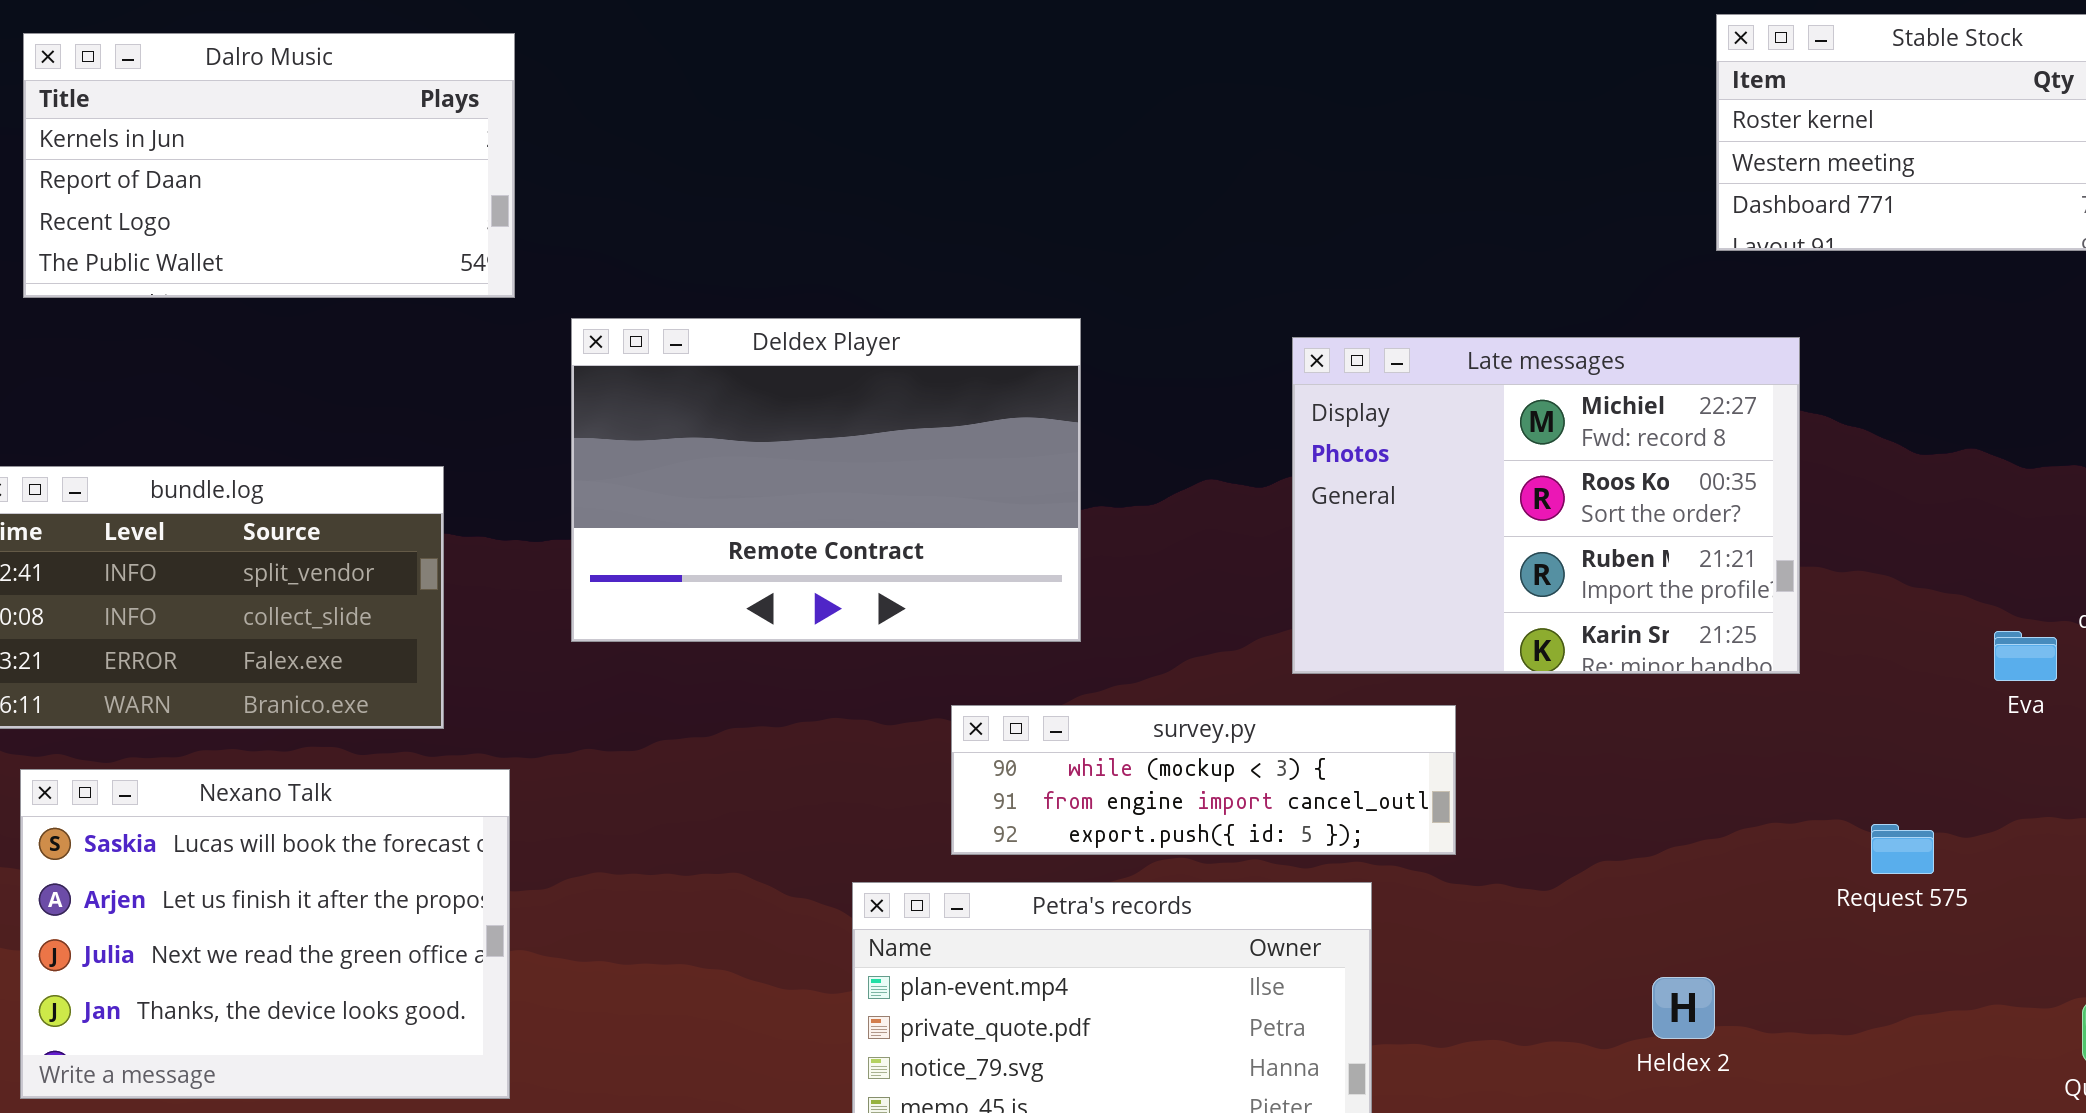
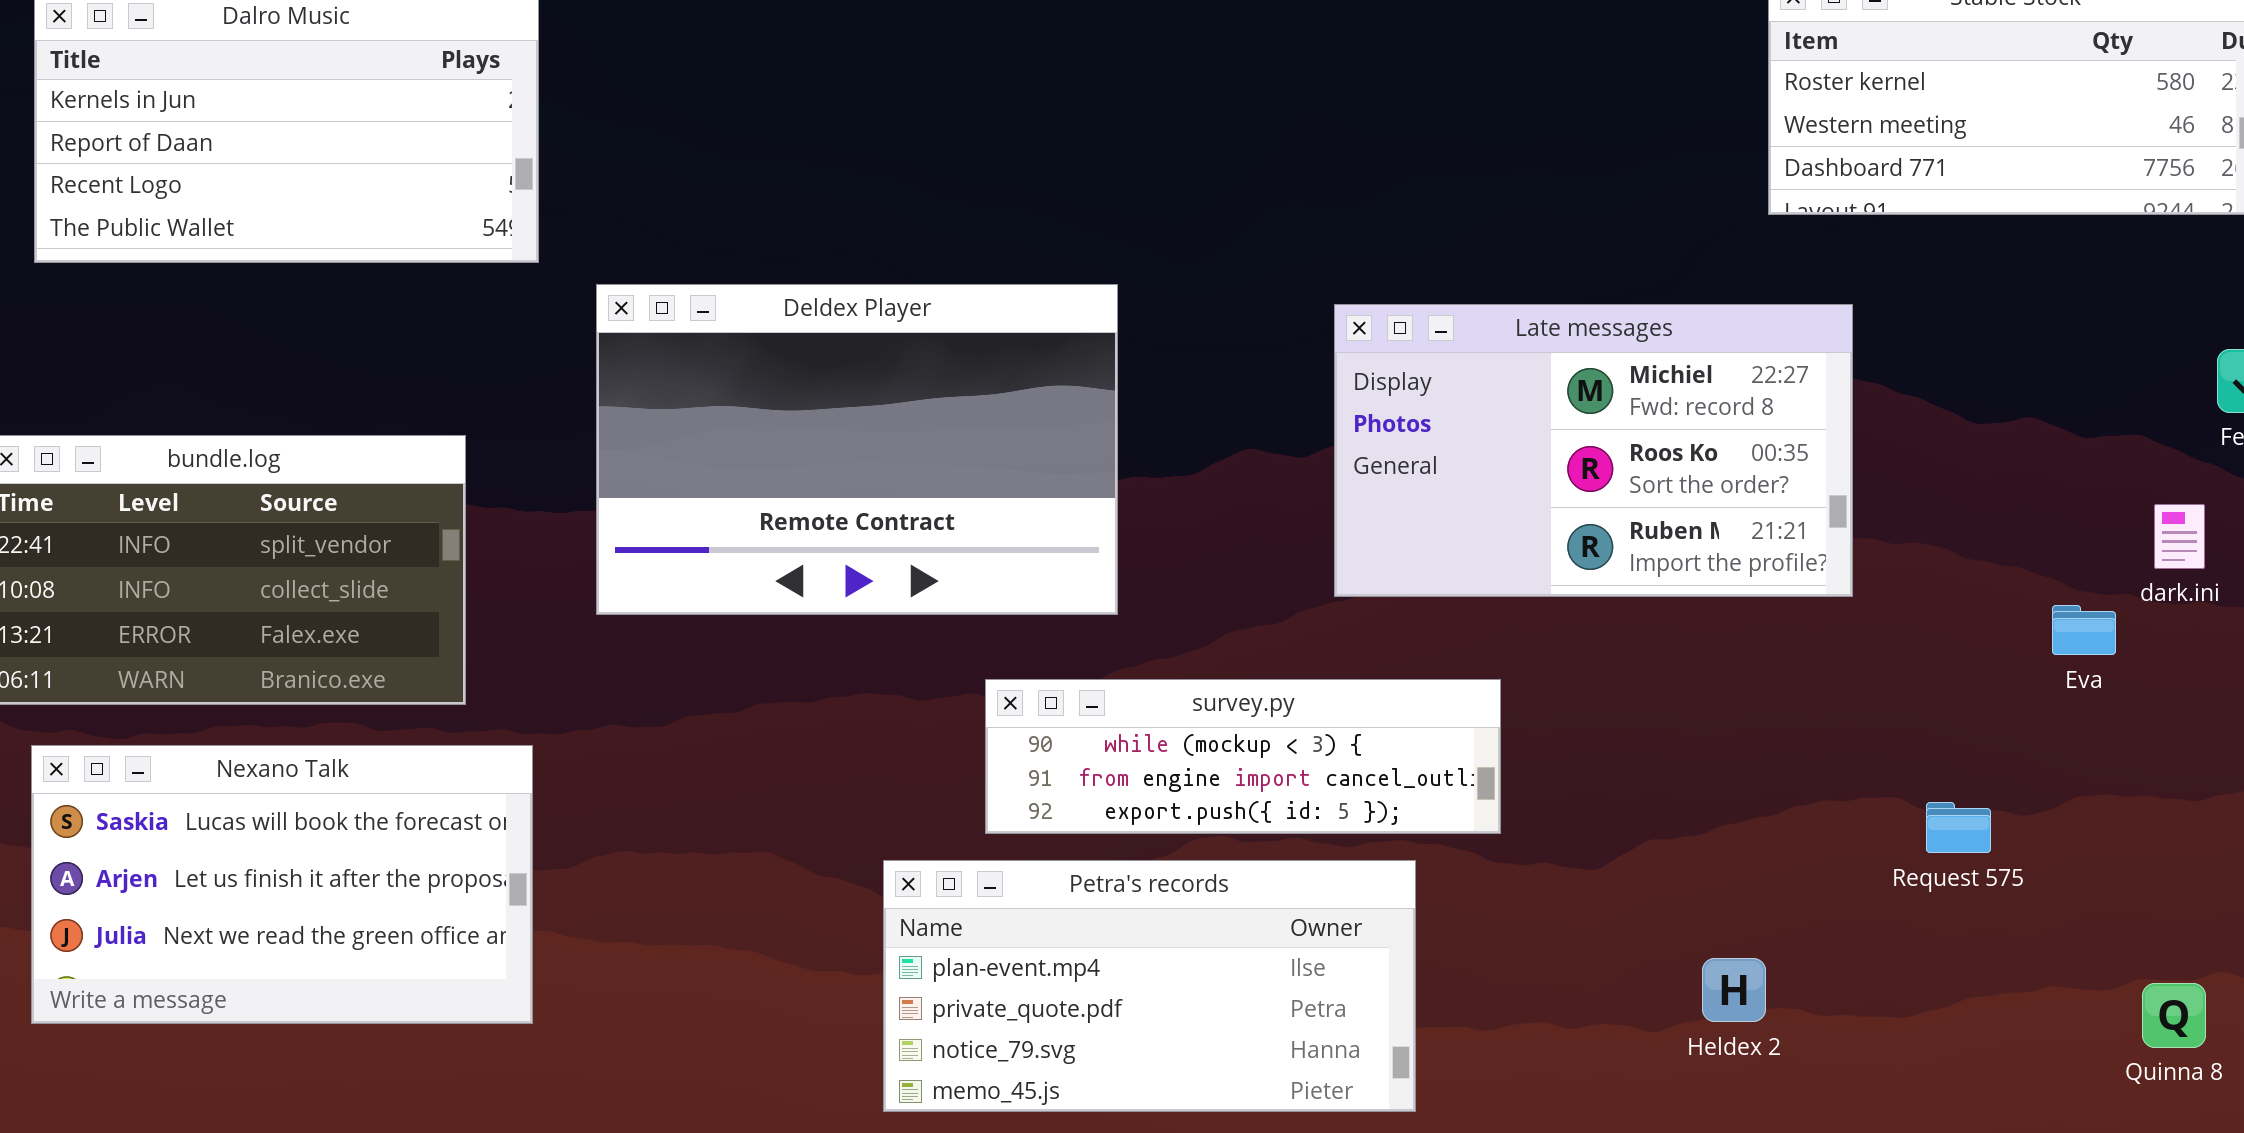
Late messages: [1292,337,1800,674] -> [1334,304,1853,597], resized
Nexano Talk: [20,769,510,1099] -> [31,745,533,1024], resized

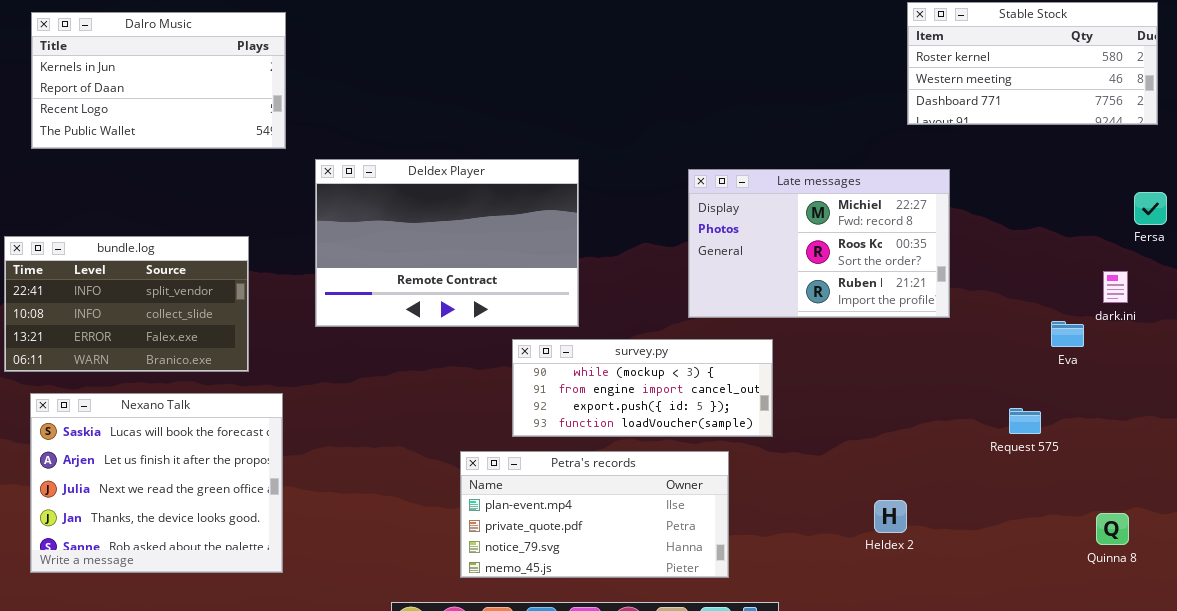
survey.py: [985,679,1501,834] -> [512,339,773,437], resized
Nexano Talk: [31,745,533,1024] -> [30,393,283,573], resized
Request 575: [1926,802,1991,853] -> [1009,408,1041,434], moved

